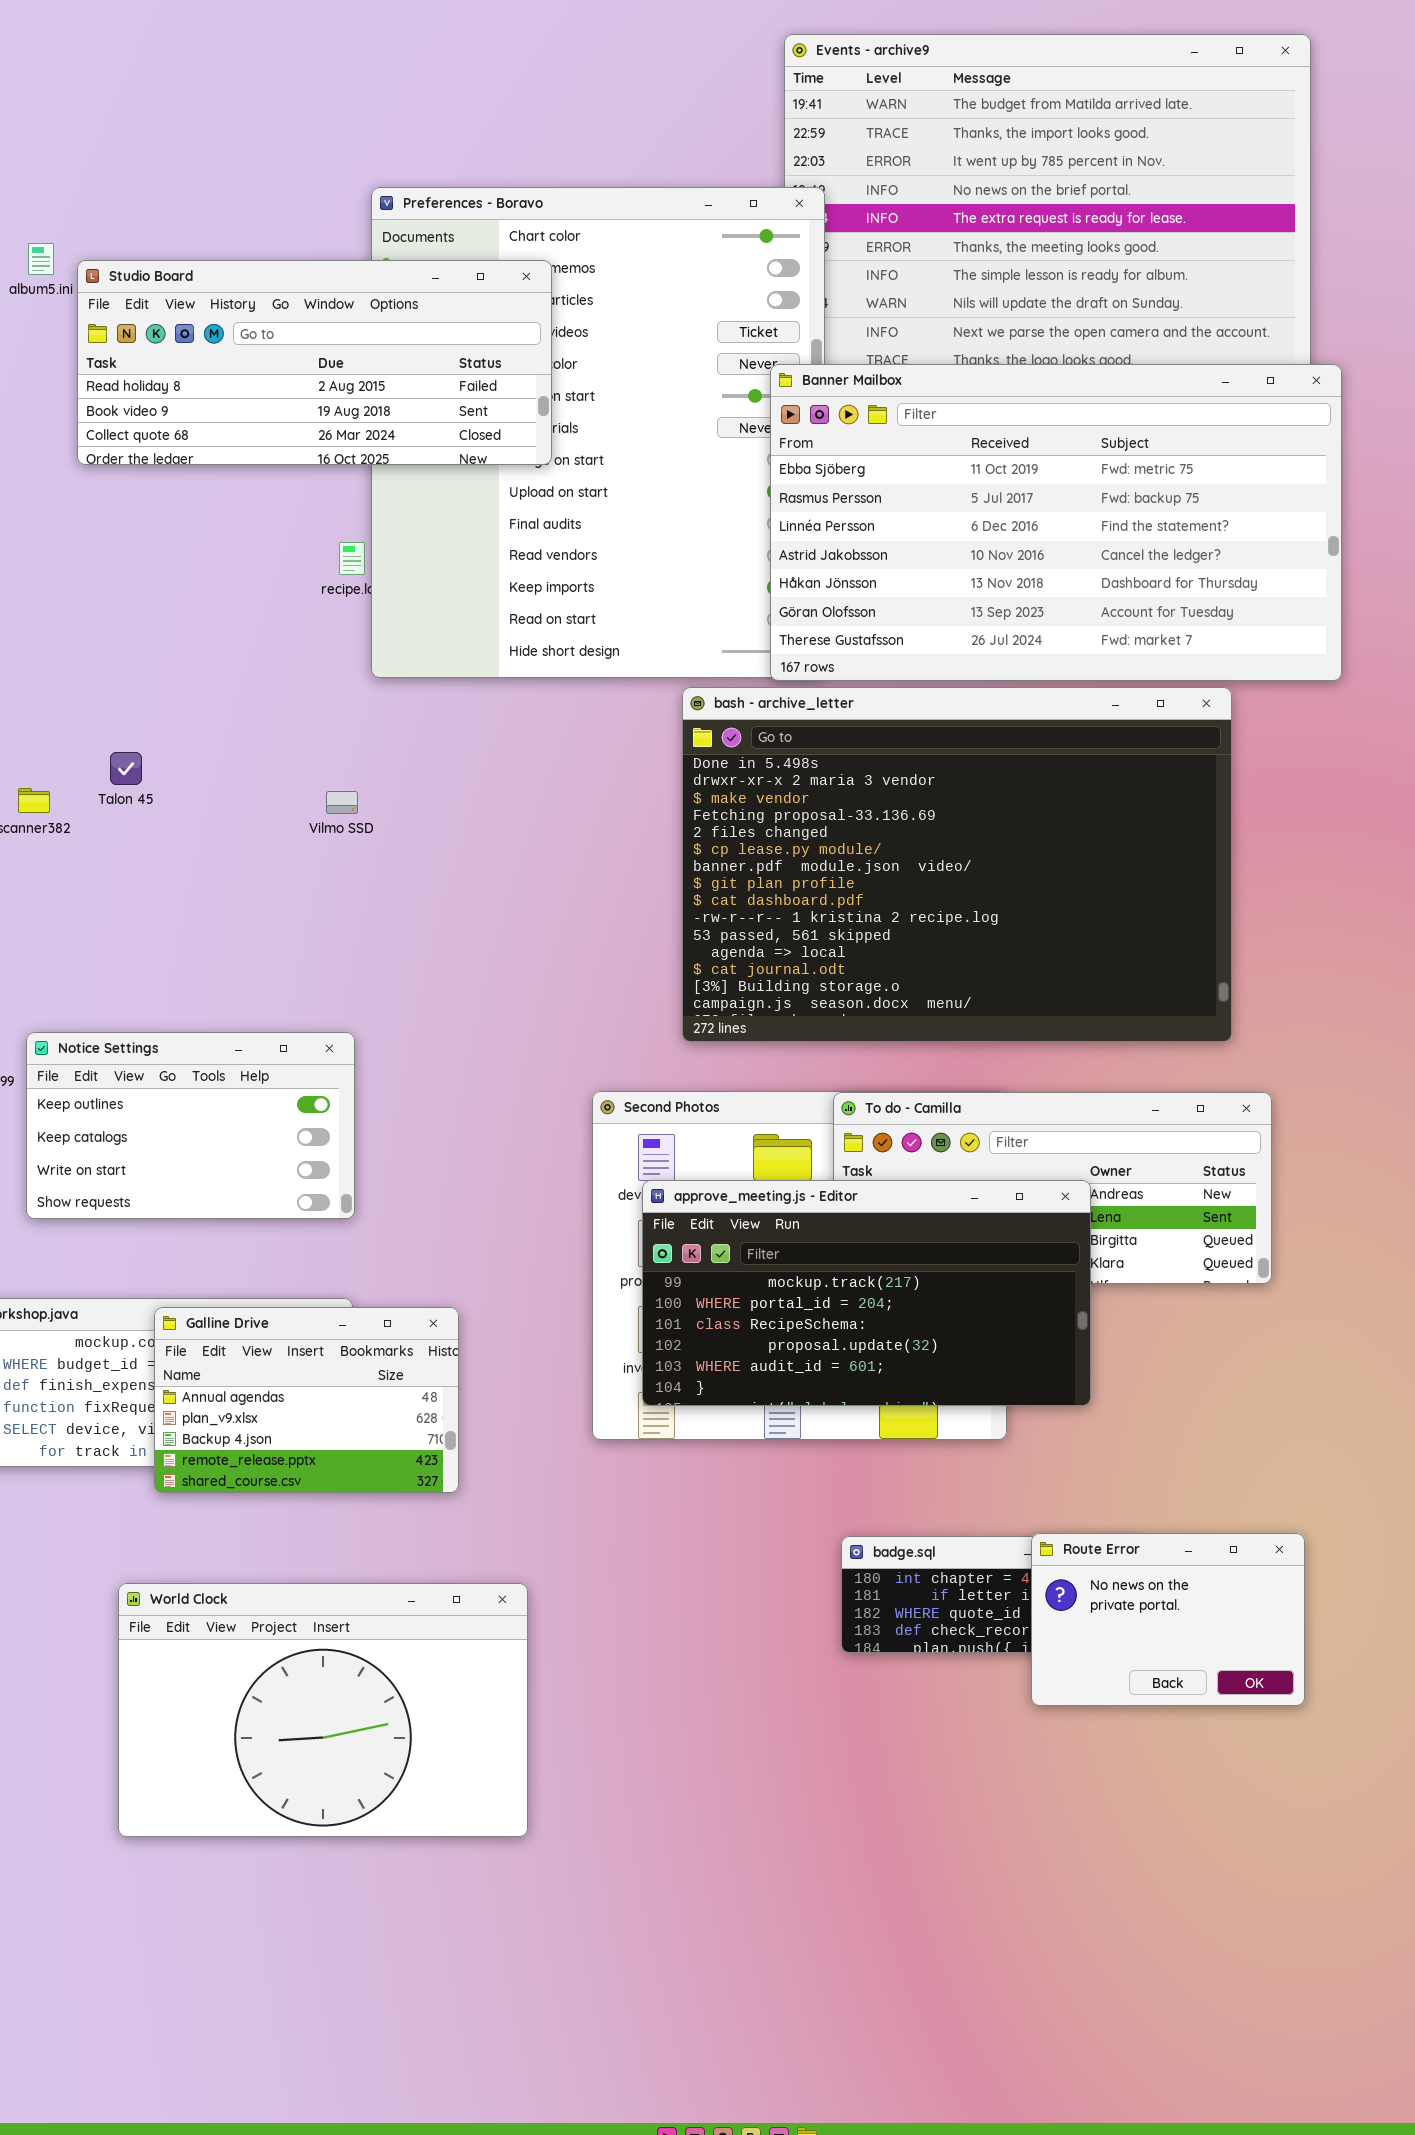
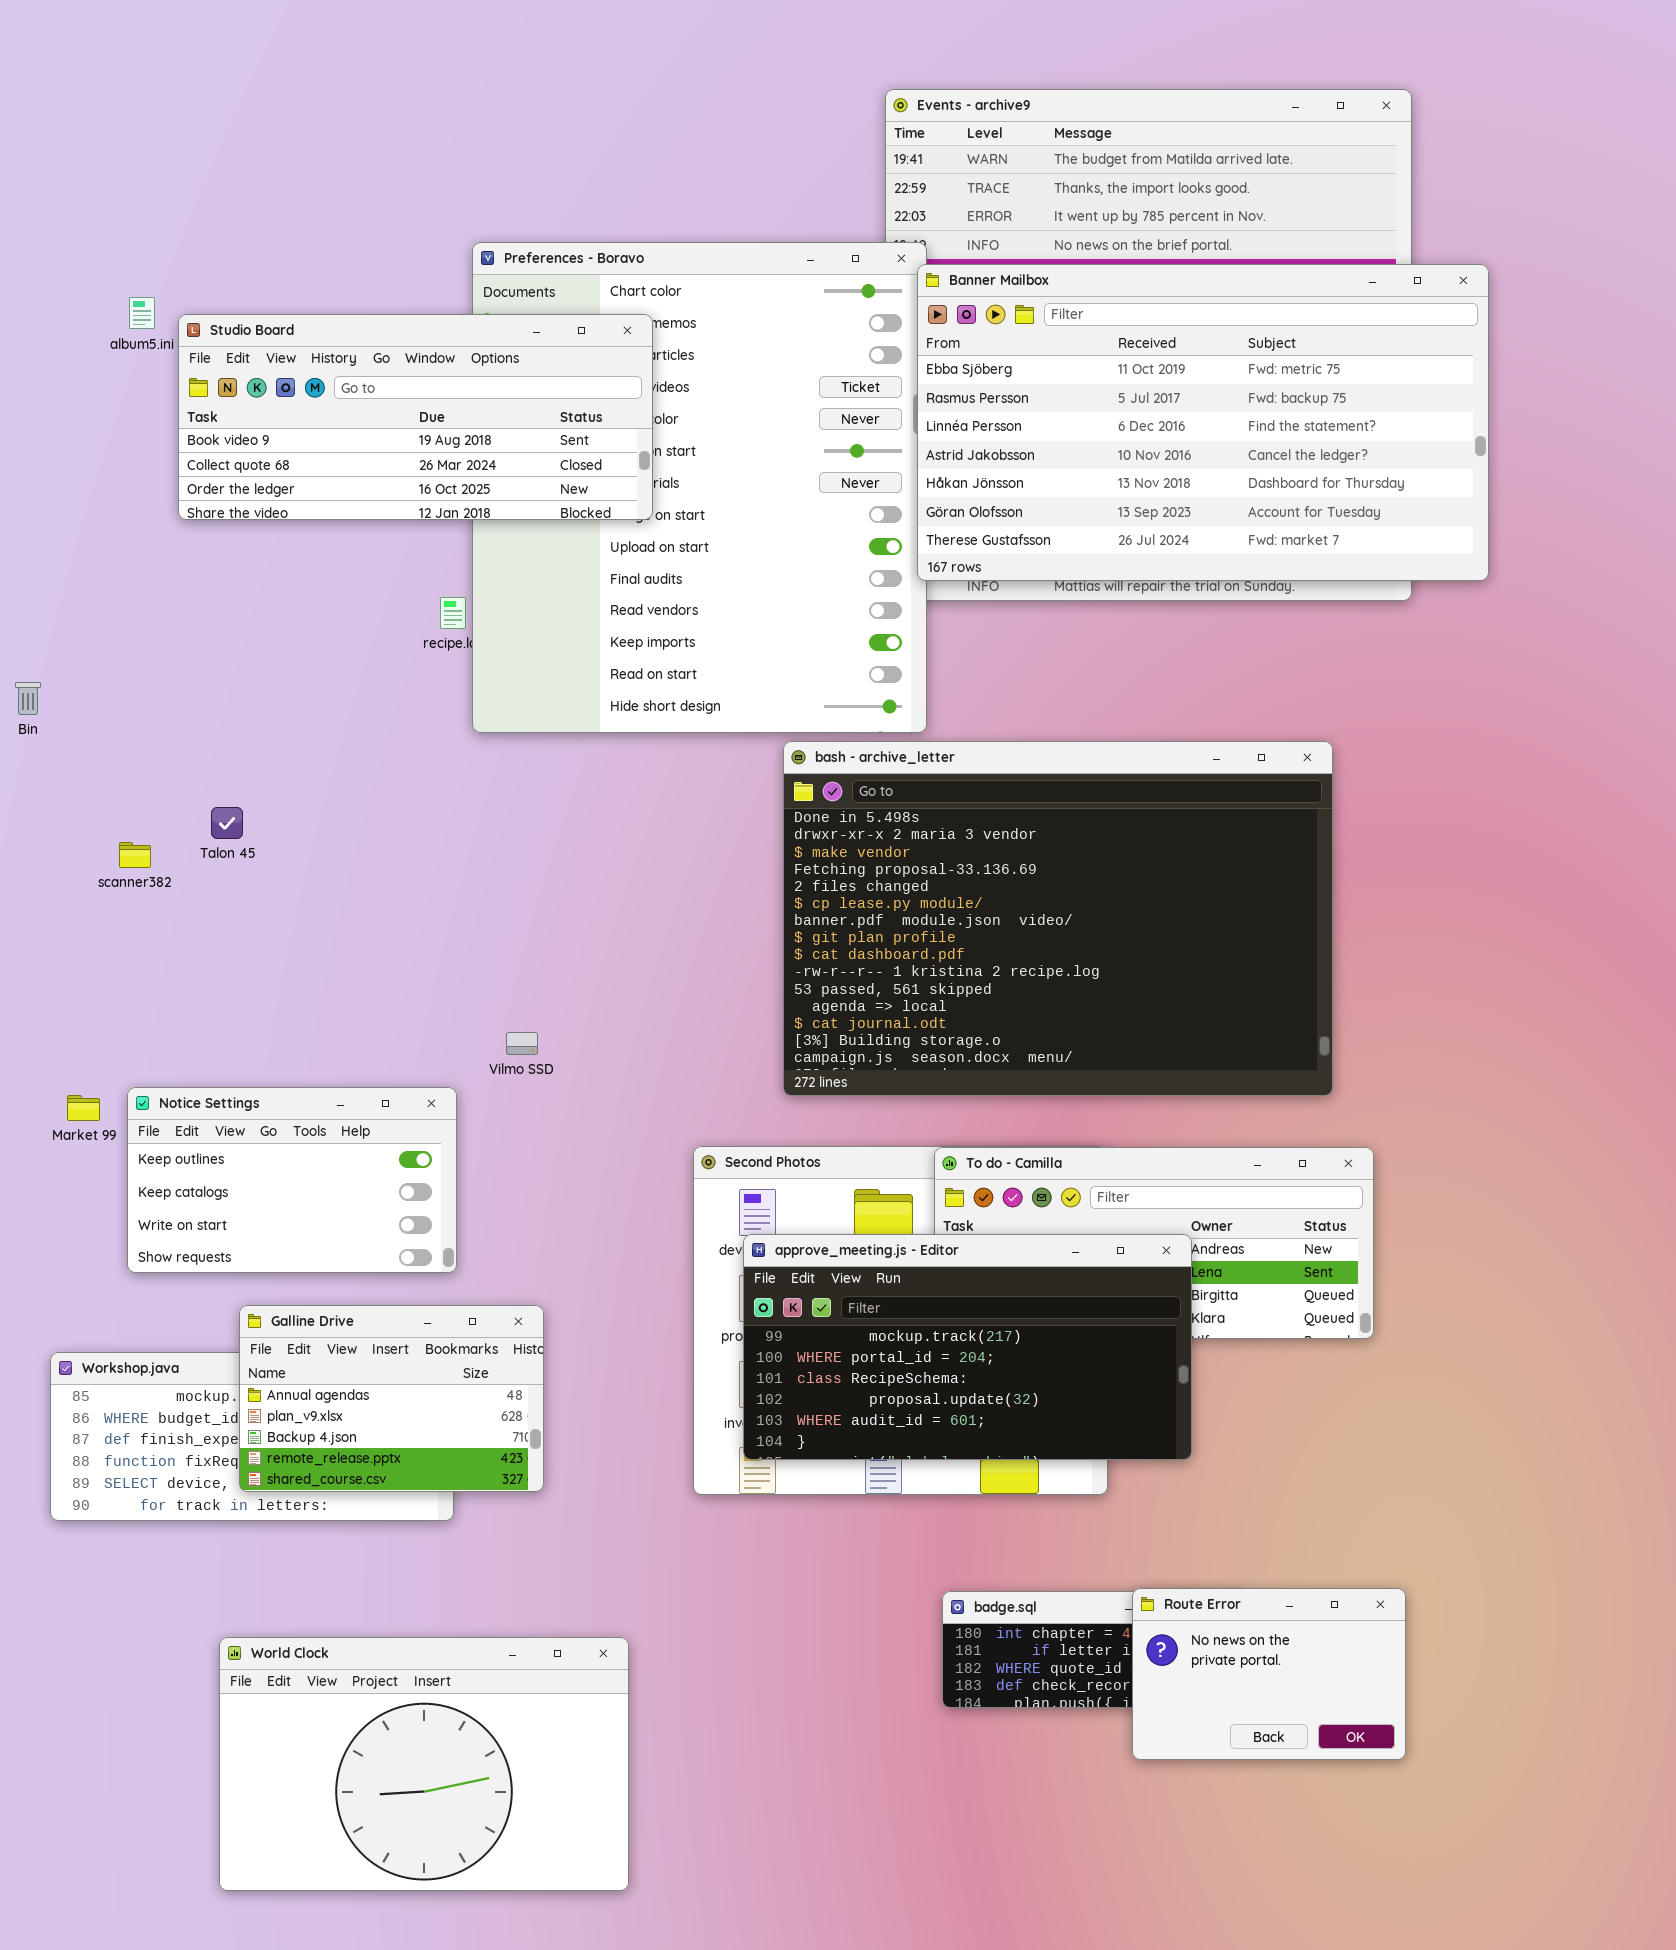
Studio Board: [77,260,552,465] -> [178,314,653,520], scrolled down 1 row
Banner Mailbox: [770,364,1342,681] -> [917,264,1489,581], moved
Vilmo SSD: [326,791,358,814] -> [506,1032,538,1055], moved
Galline Drive: [154,1307,459,1493] -> [239,1305,544,1492], moved

